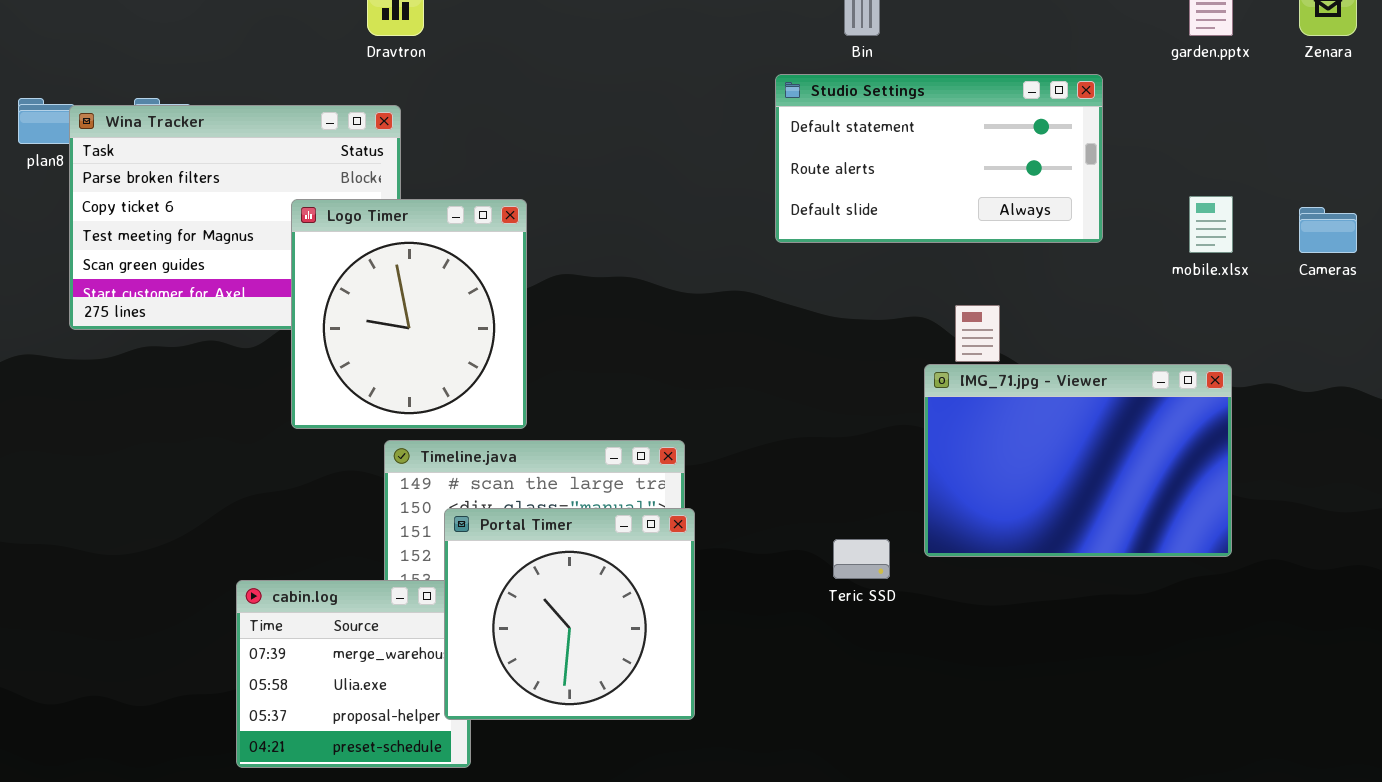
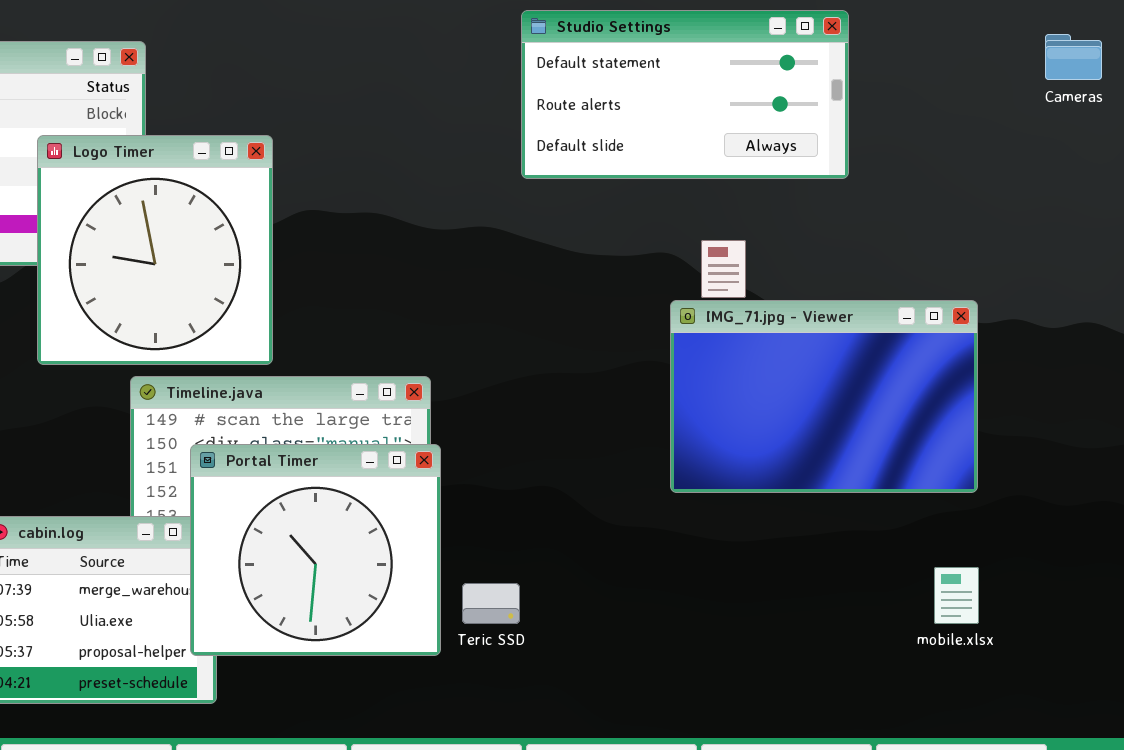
mobile.xlsx: [1189,196,1233,253] -> [934,567,979,624], moved
Cameras: [1299,207,1357,253] -> [1045,34,1102,80], moved
Teric SSD: [833,539,890,579] -> [462,583,520,624], moved

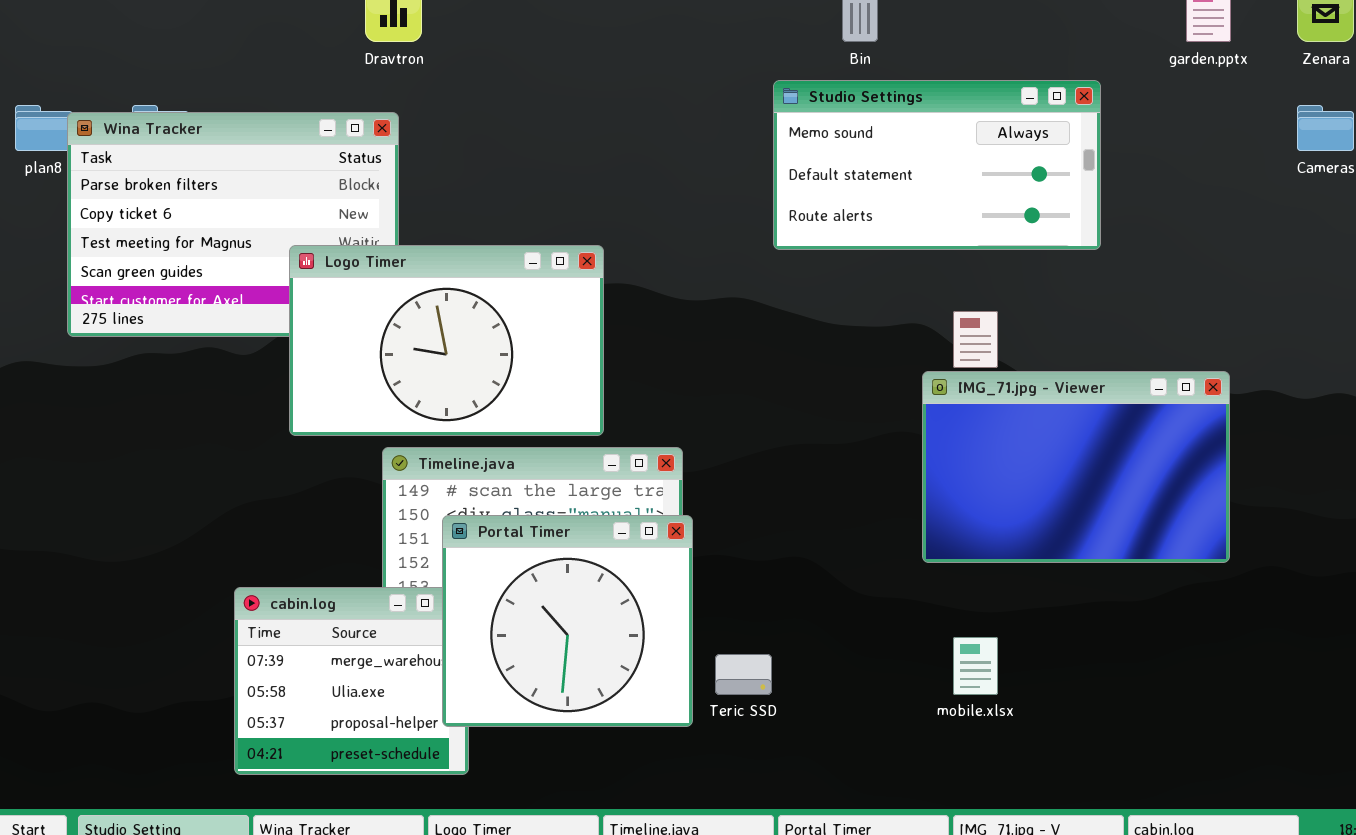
Studio Settings: [521,10,849,179] -> [773,80,1101,250], scrolled up 1 row
Logo Timer: [37,135,273,365] -> [289,245,604,436], resized
mobile.xlsx: [934,567,979,624] -> [953,637,998,695], moved

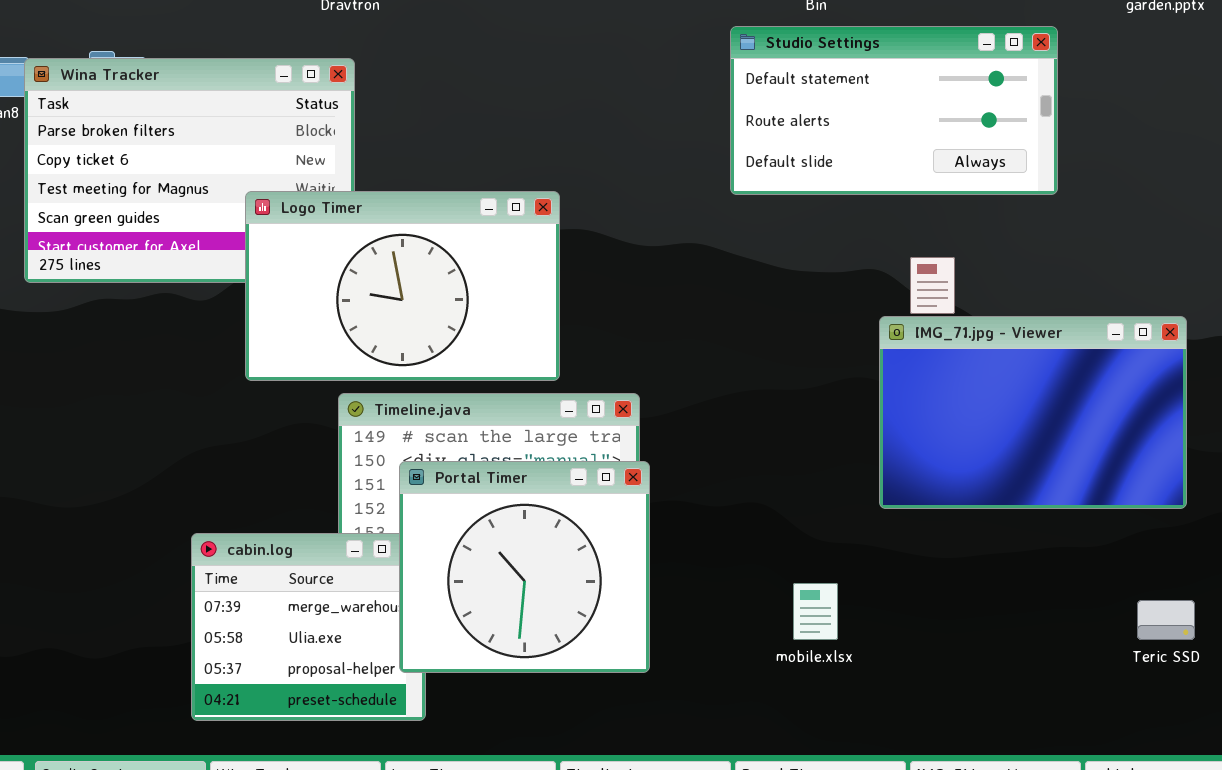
Studio Settings: [773,80,1101,250] -> [730,26,1058,195], scrolled down 1 row
mobile.xlsx: [953,637,998,695] -> [793,583,838,640], moved
Teric SSD: [715,654,772,695] -> [1137,600,1195,640], moved

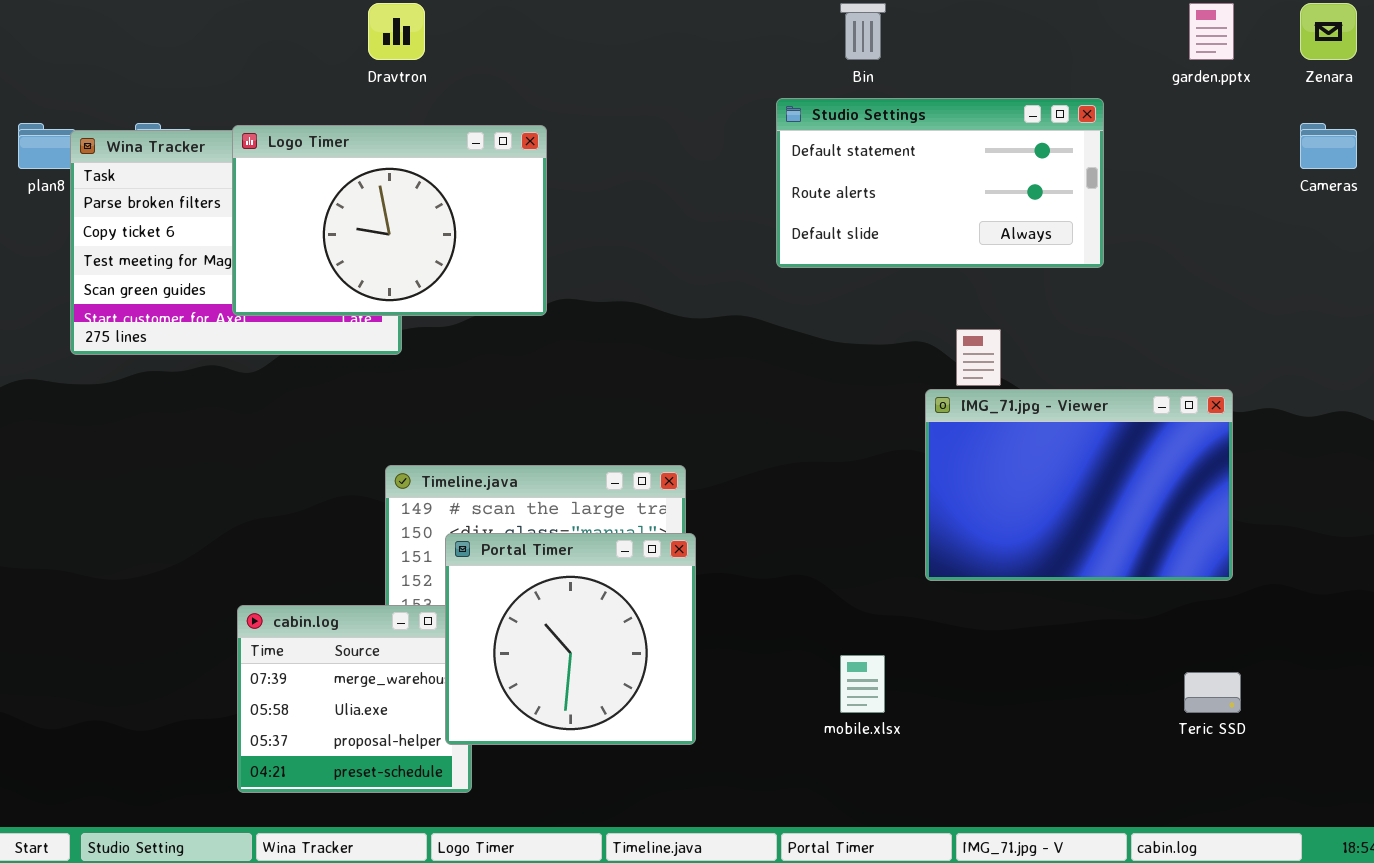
Logo Timer: [245,191,560,381] -> [232,125,547,316], moved

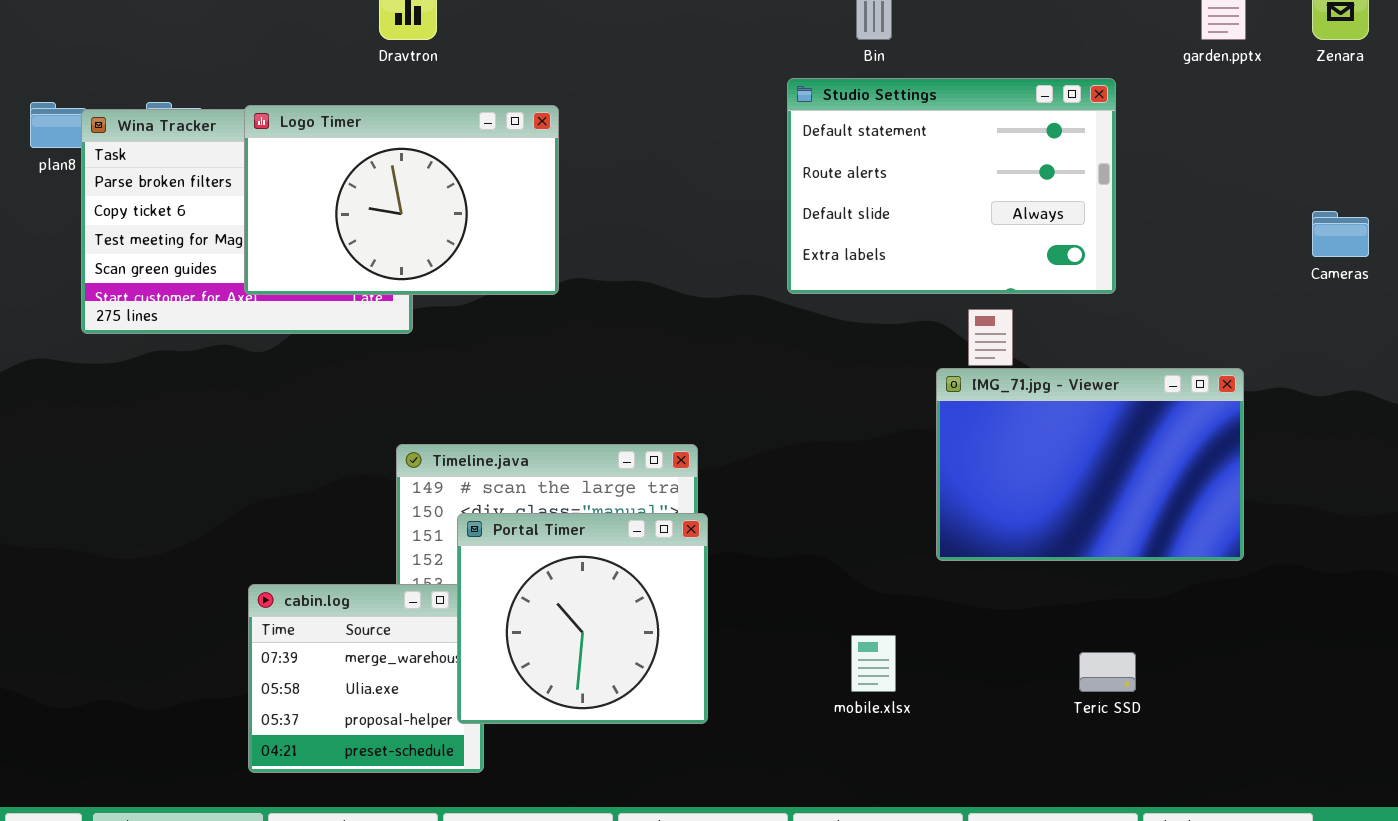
Studio Settings: [776,98,1104,268] -> [787,78,1116,294], resized
Cameras: [1300,123,1357,169] -> [1312,211,1369,257], moved
Teric SSD: [1184,672,1241,713] -> [1079,652,1136,692], moved

